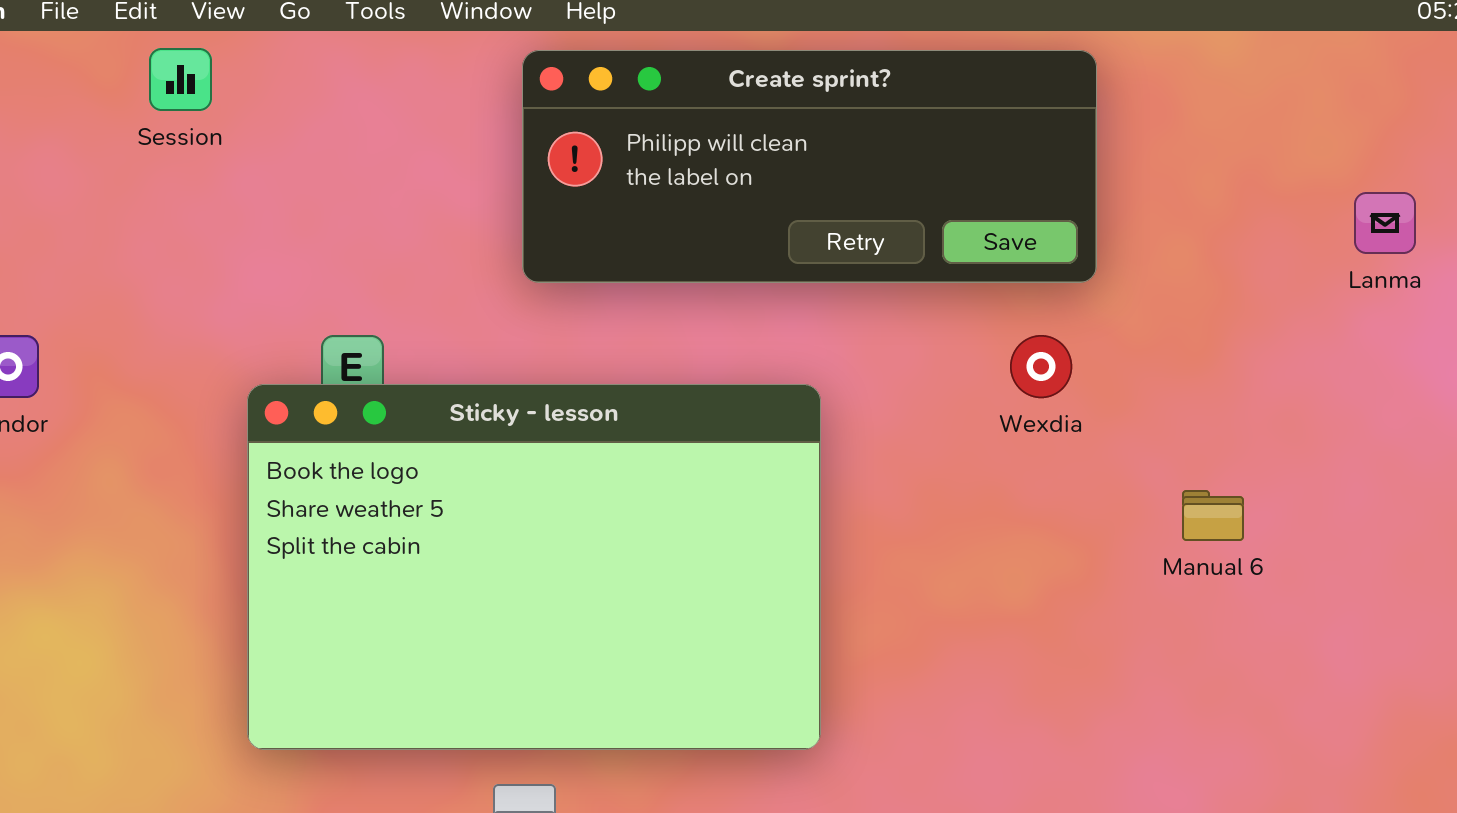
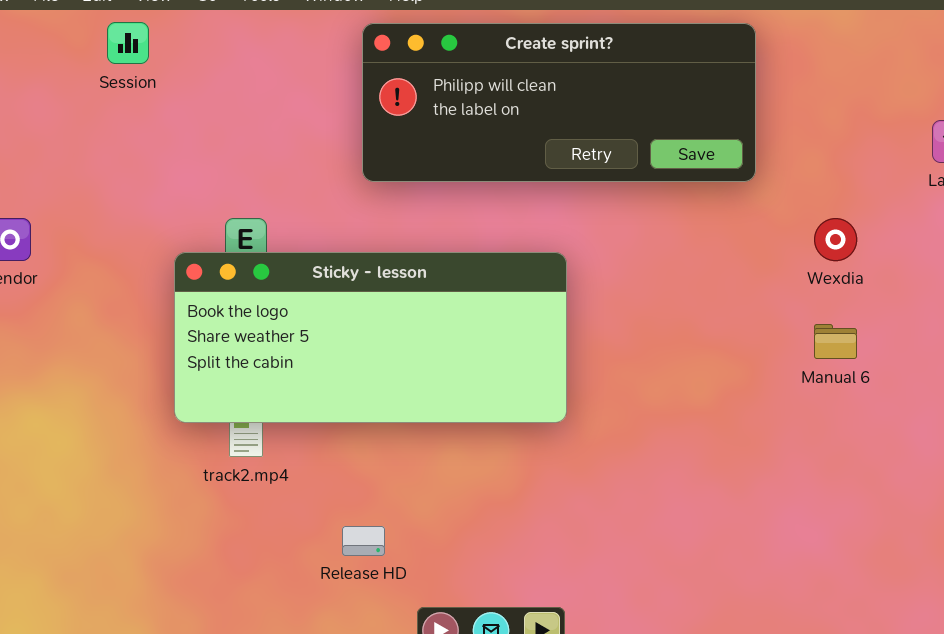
Wexdia: [1010,335,1072,398] -> [814,218,857,261], moved
Sticky - lesson: [247,384,821,750] -> [174,252,567,423], resized

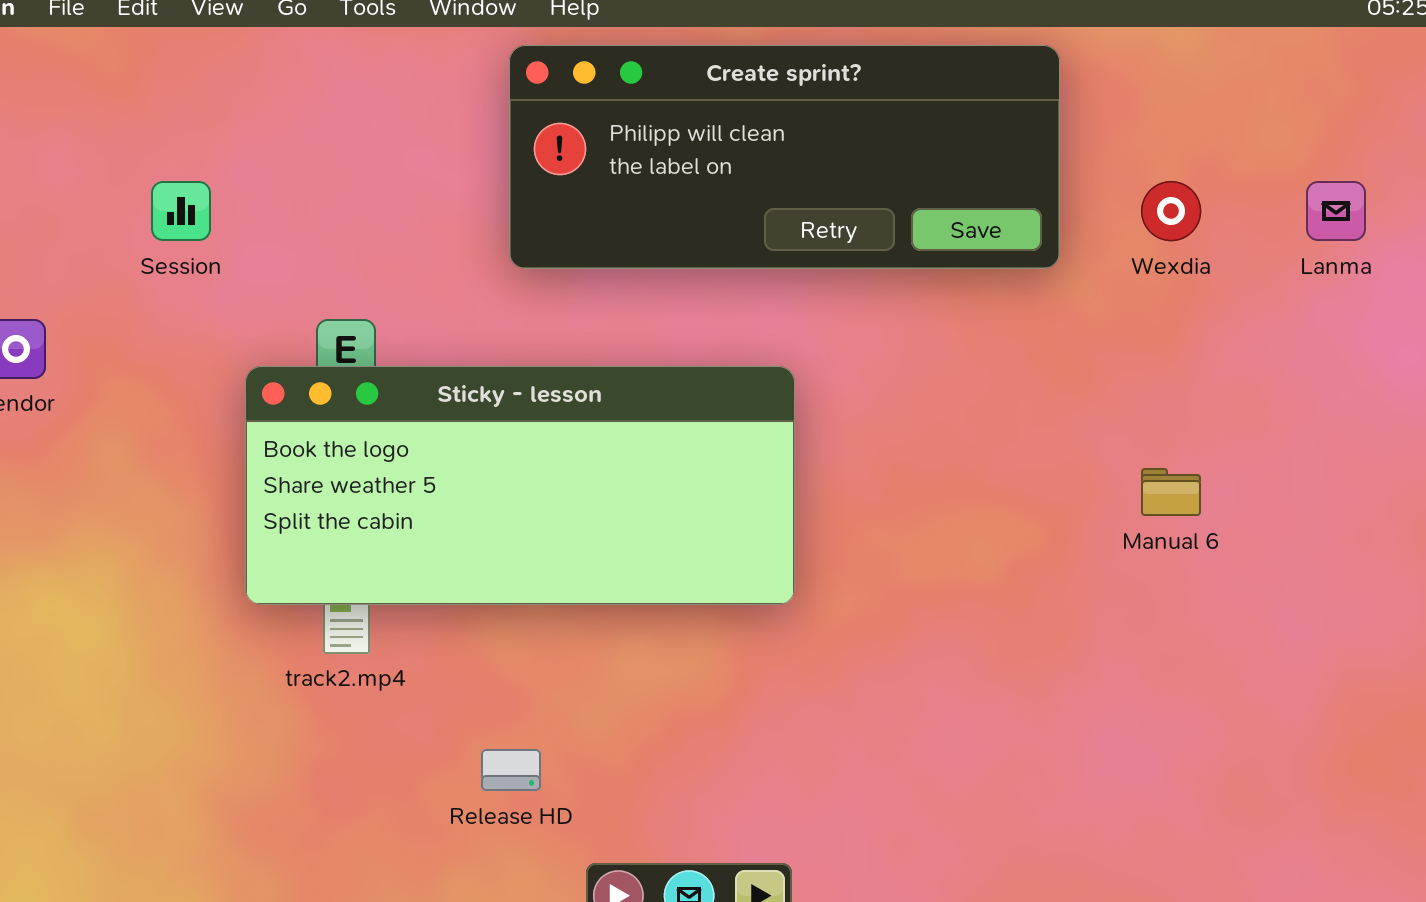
Session: [107,22,149,64] -> [151,181,211,241], moved
Wexdia: [814,218,857,261] -> [1141,181,1201,241], moved

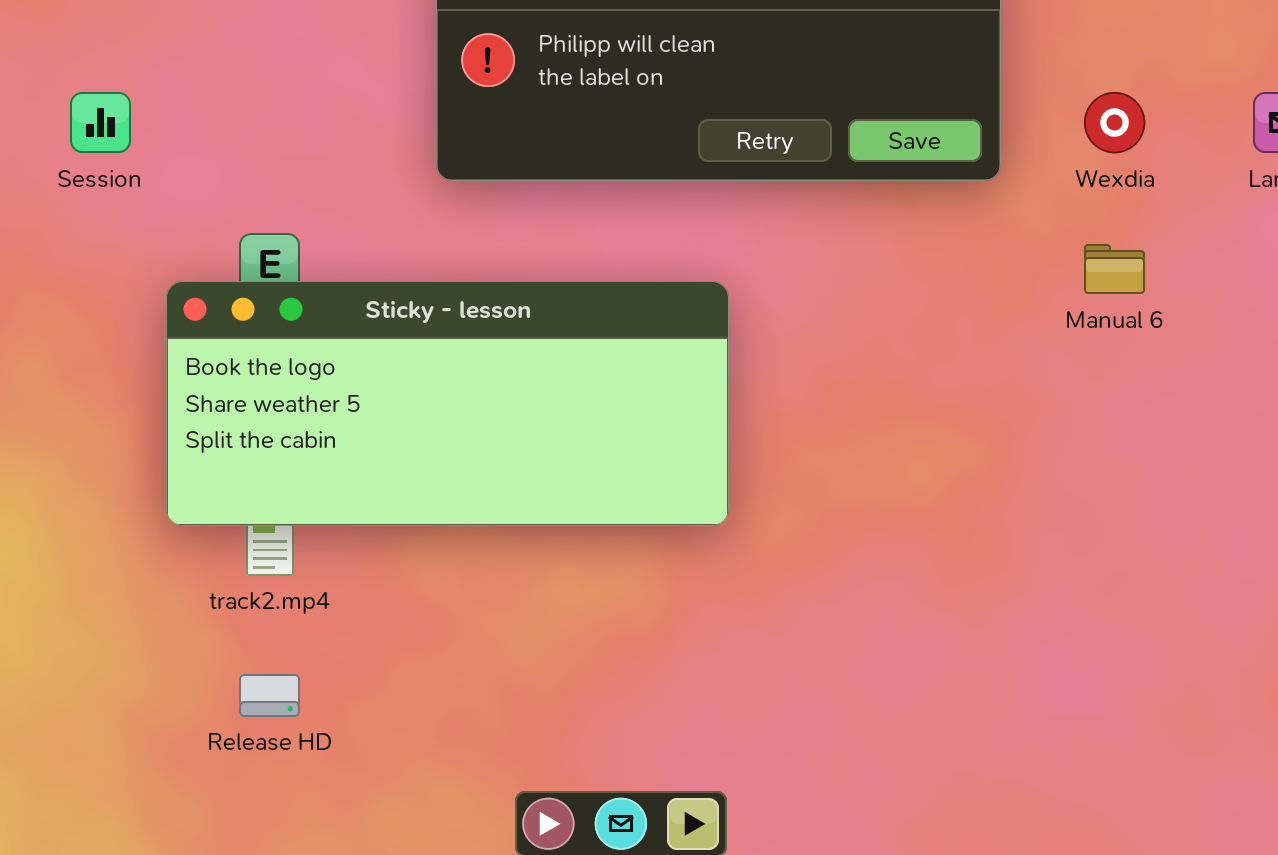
Manual 6: [1141,468,1201,516] -> [1084,244,1145,294], moved
Release HD: [481,749,541,791] -> [239,674,300,717], moved

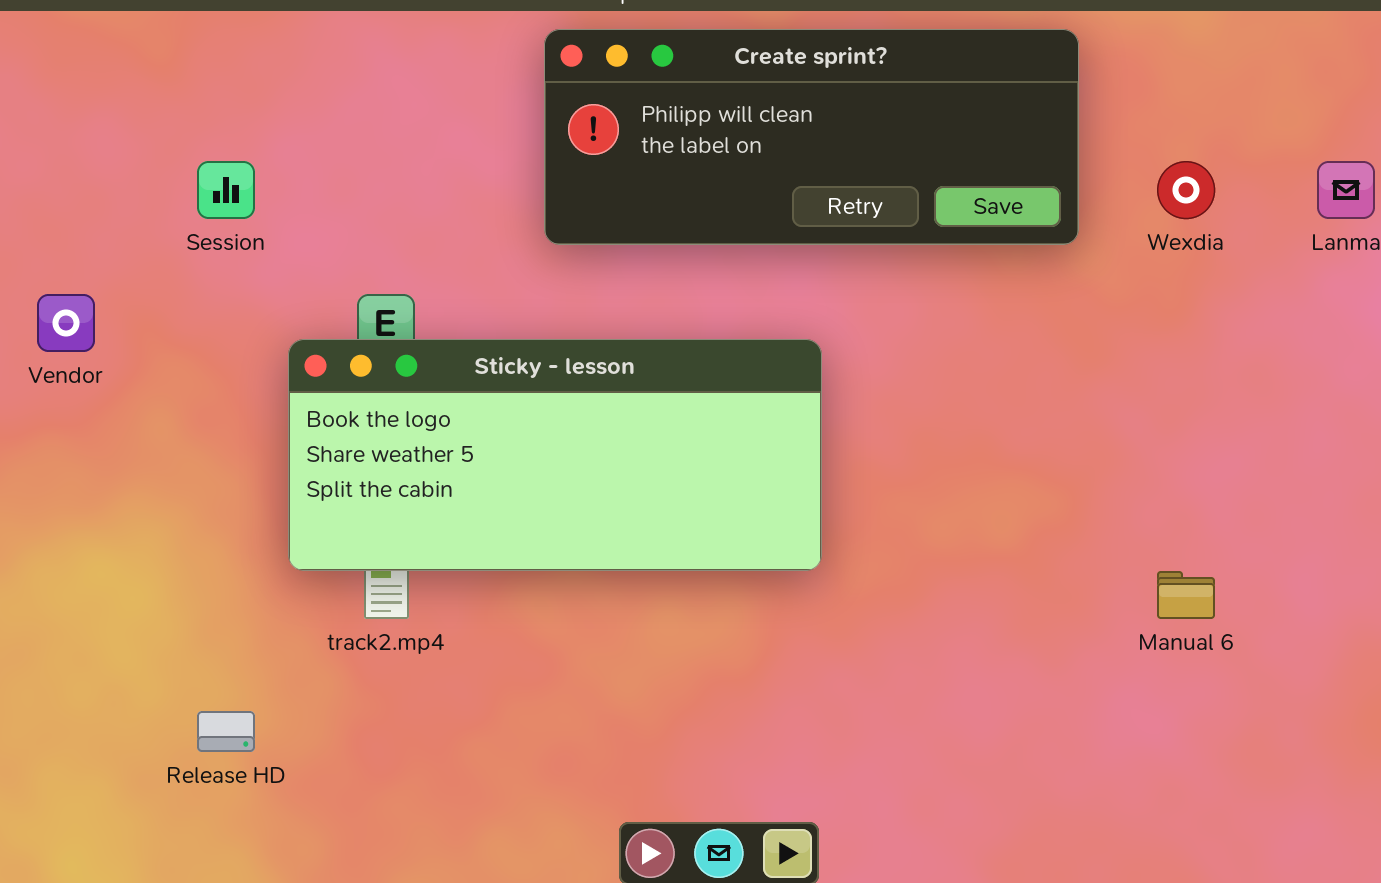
Manual 6: [1084,244,1145,294] -> [1157,571,1215,619], moved
Release HD: [239,674,300,717] -> [197,711,255,752], moved

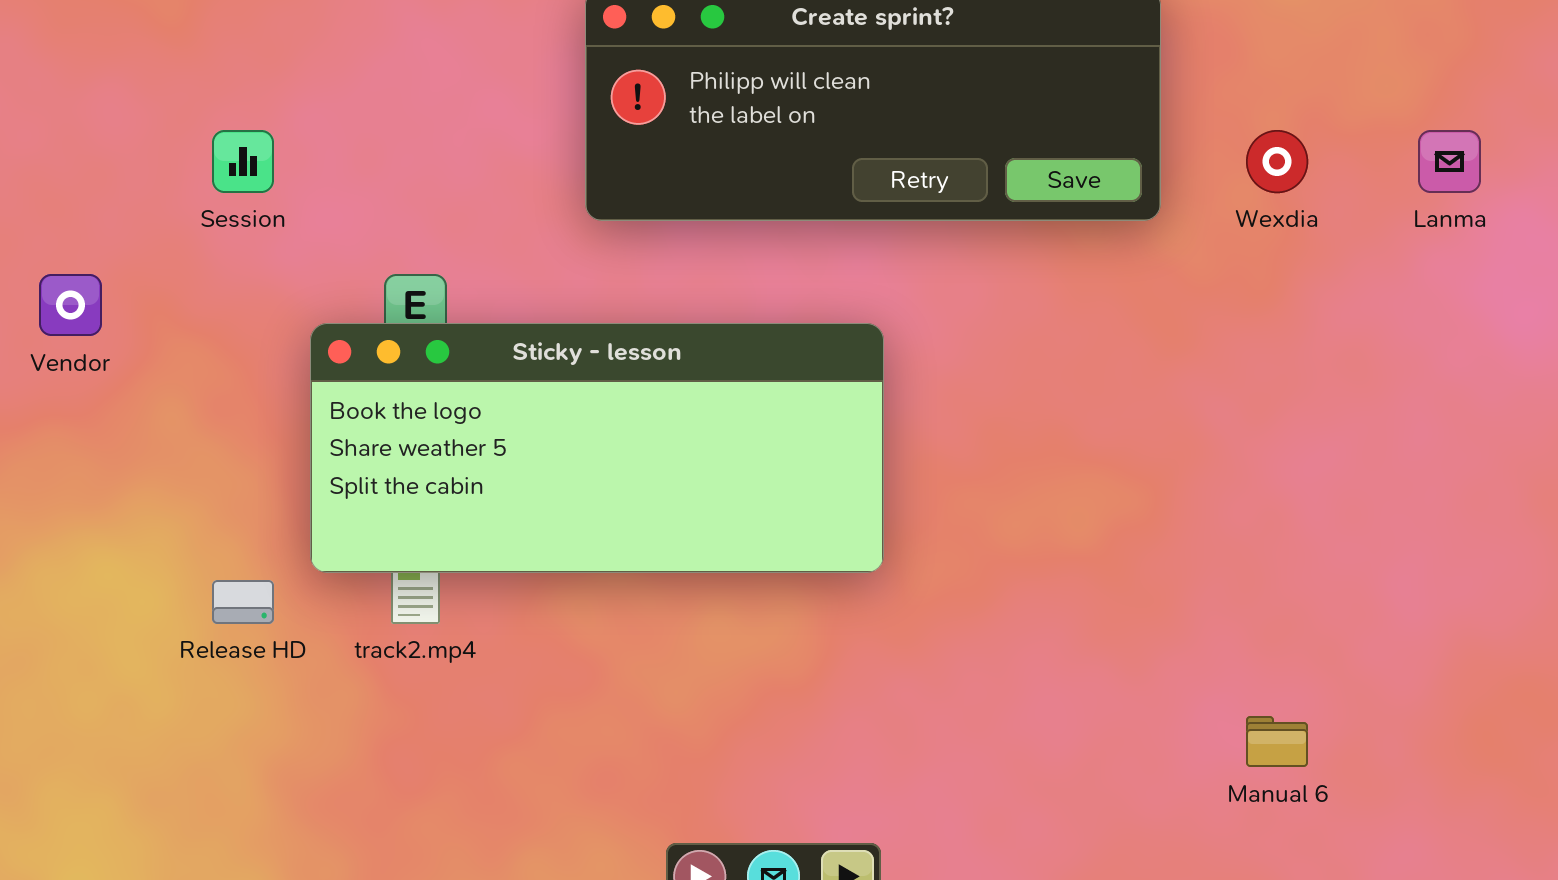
Manual 6: [1157,571,1215,619] -> [1246,716,1308,767], moved
Release HD: [197,711,255,752] -> [212,580,274,624], moved

